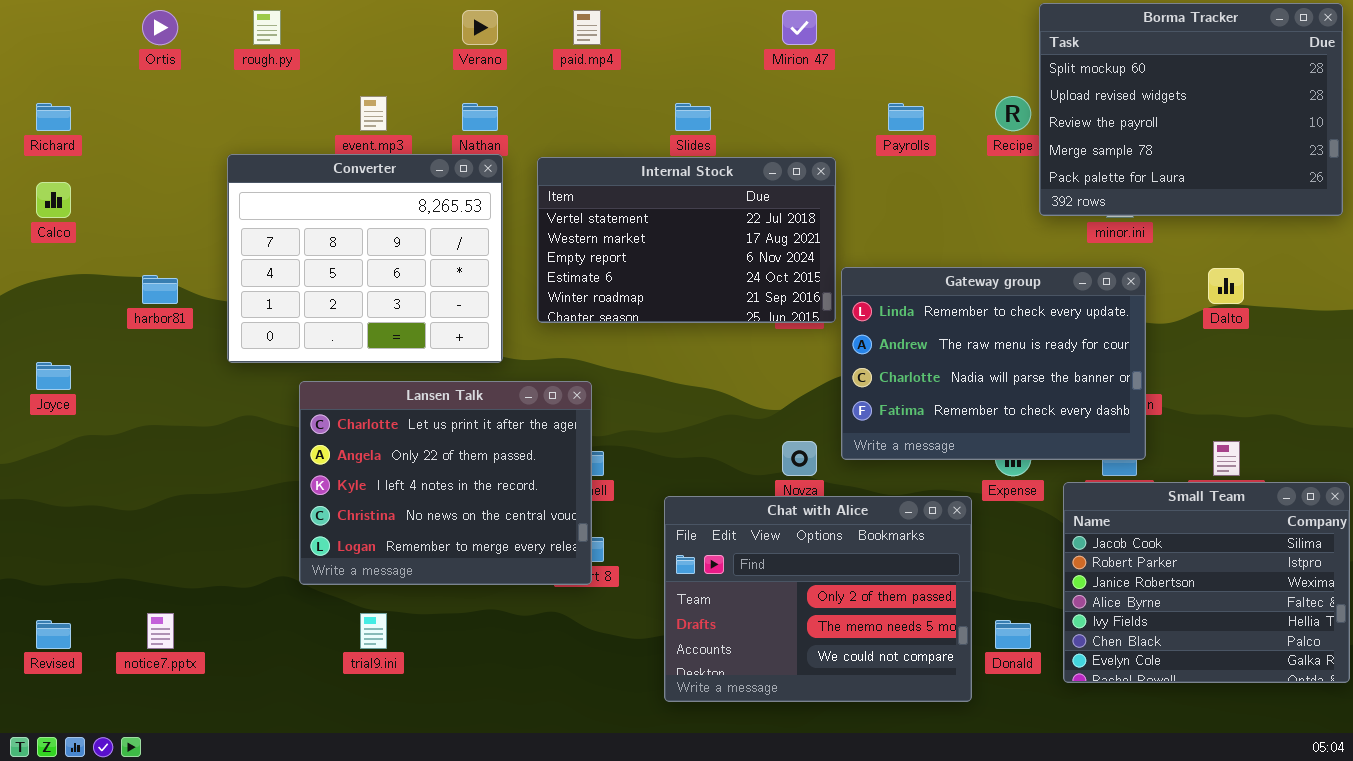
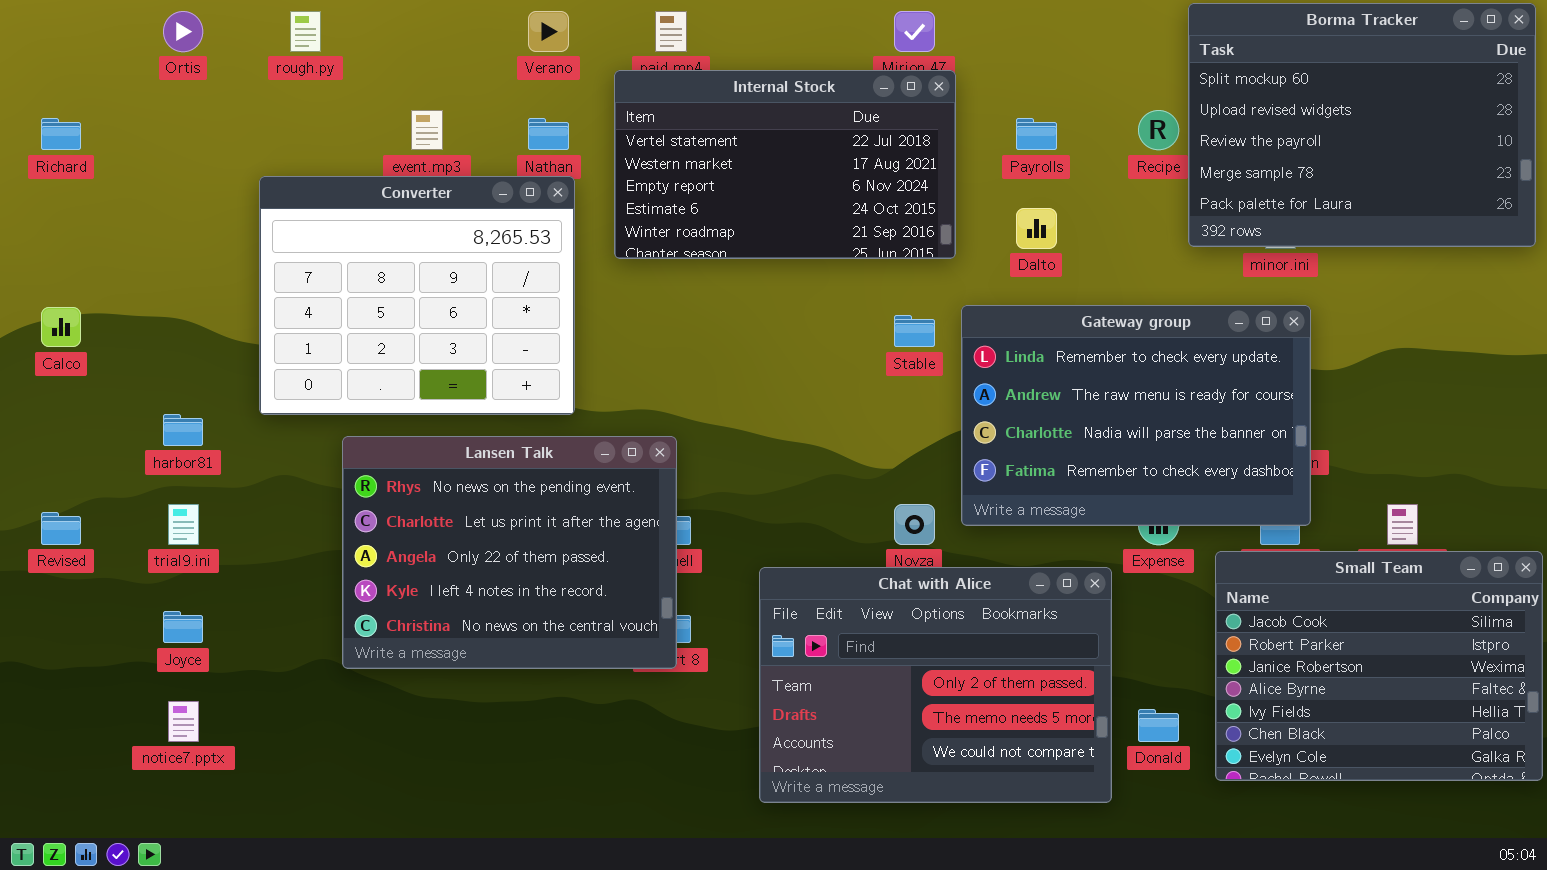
Internal Stock: [537,157,836,323] -> [614,70,956,259], moved
Calco: [36,182,71,218] -> [41,307,81,347], moved
Dalto: [1208,268,1244,304] -> [1016,208,1057,249], moved
harbor81: [142,275,178,304] -> [163,414,203,446], moved
Joyce: [36,362,71,390] -> [163,611,203,643], moved
Lansen Talk: [299,381,592,585] -> [342,436,677,669], scrolled up 1 row
trial9.ini: [360,613,387,649] -> [168,504,199,545], moved
Revised: [36,620,71,649] -> [41,512,81,545], moved

